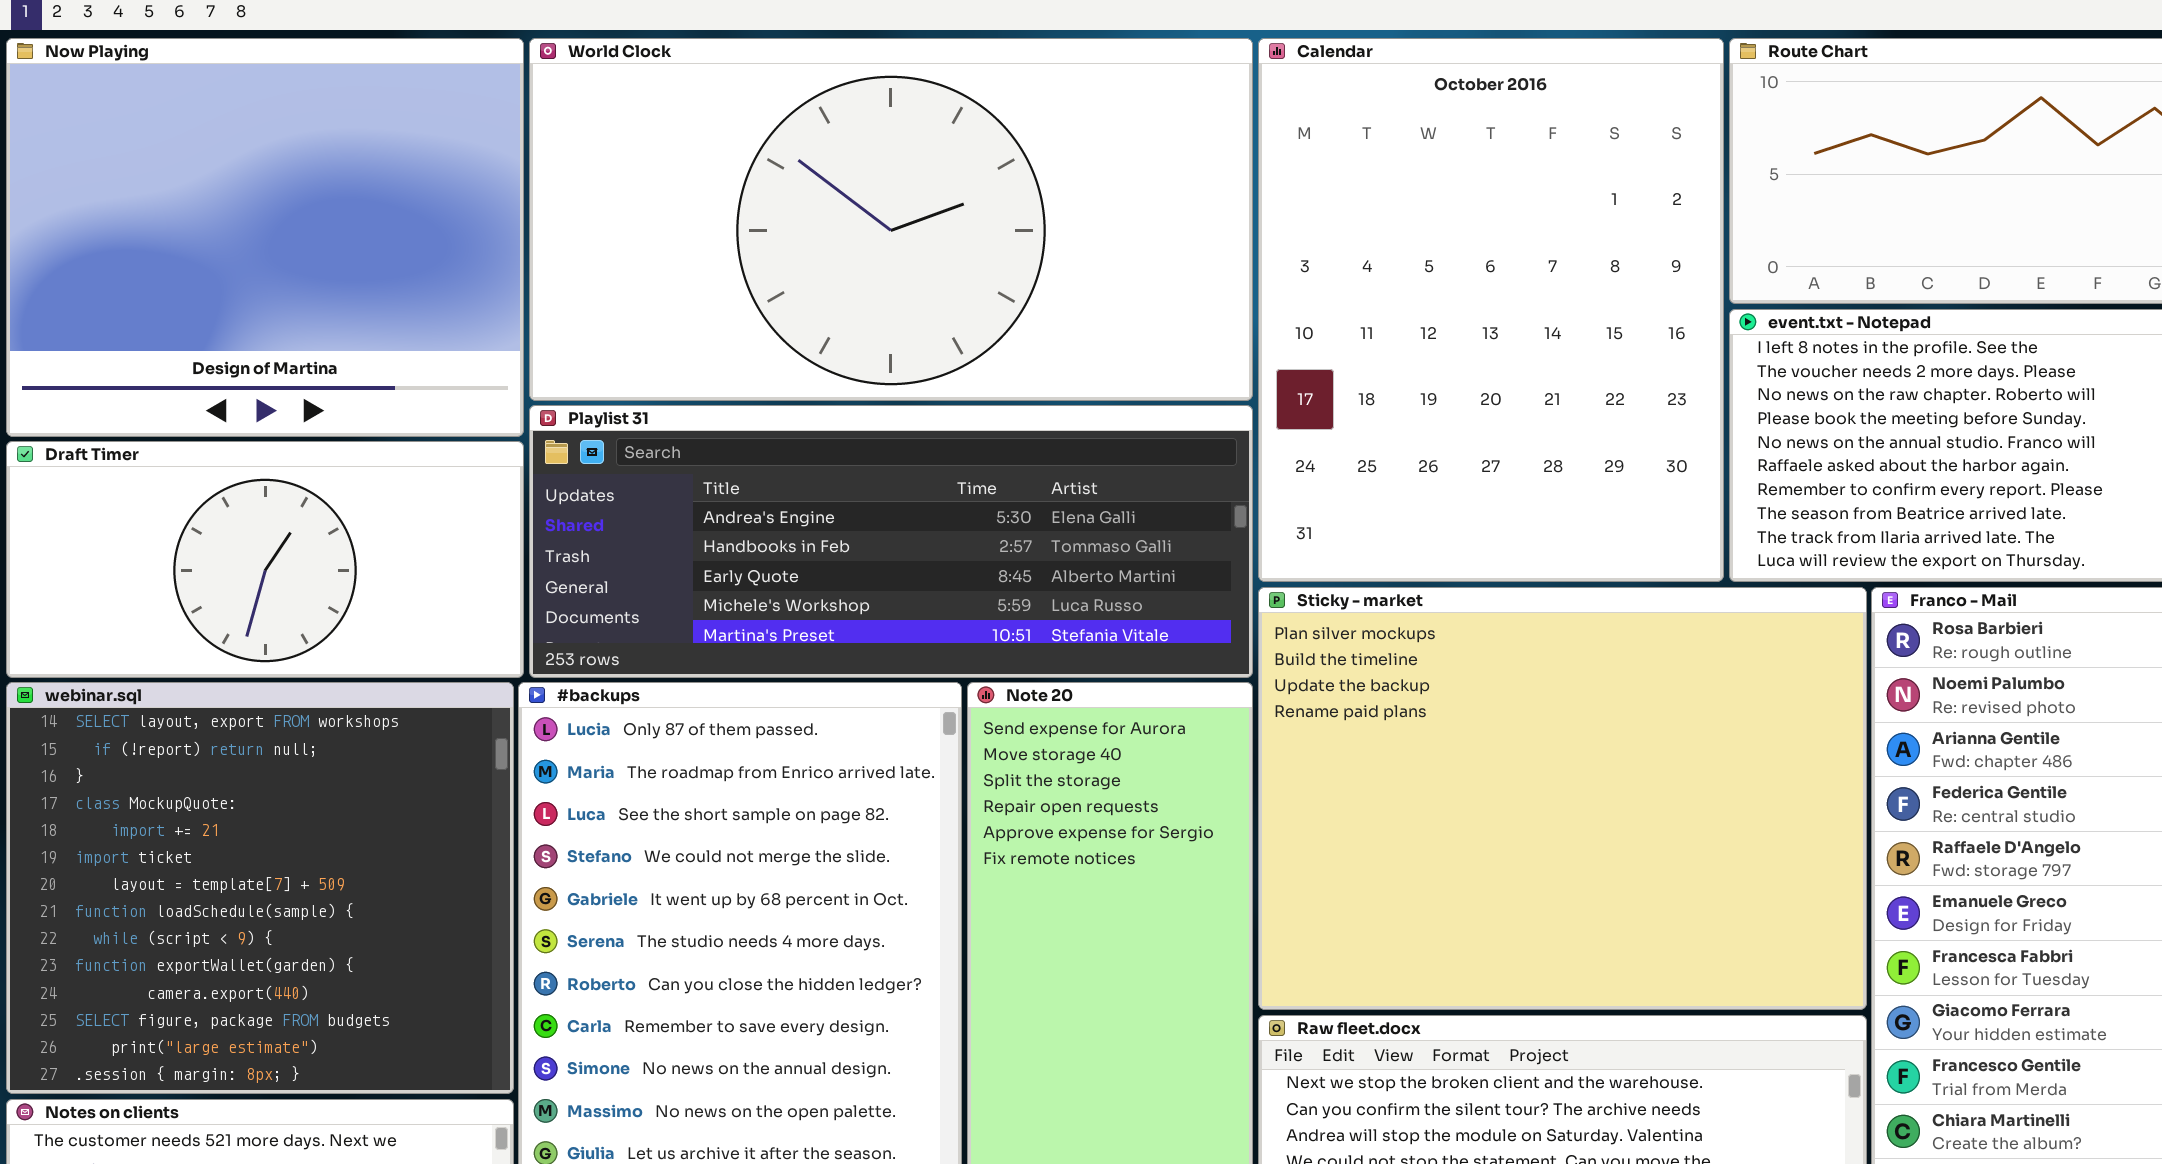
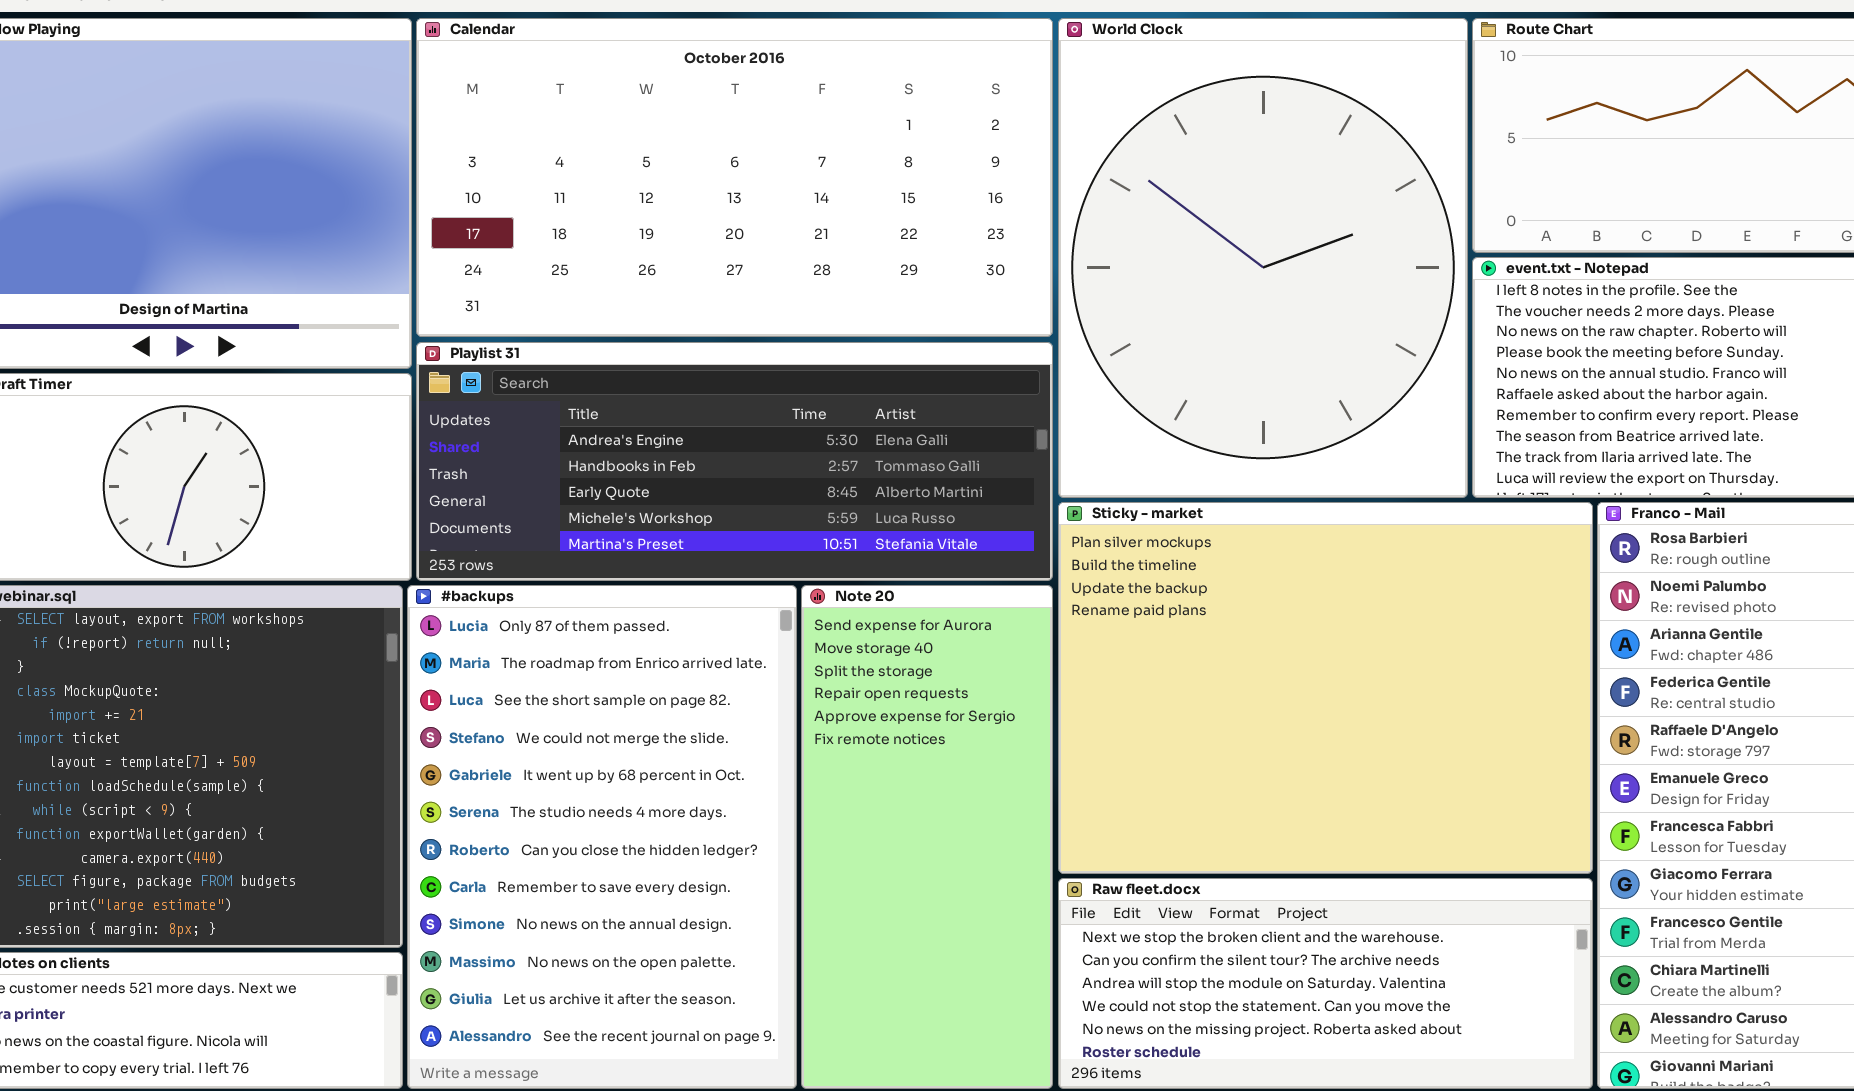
World Clock: [529,38,1253,401] -> [1058,18,1468,498], moved, resized
Calendar: [1258,38,1724,582] -> [416,18,1053,337], moved, resized

